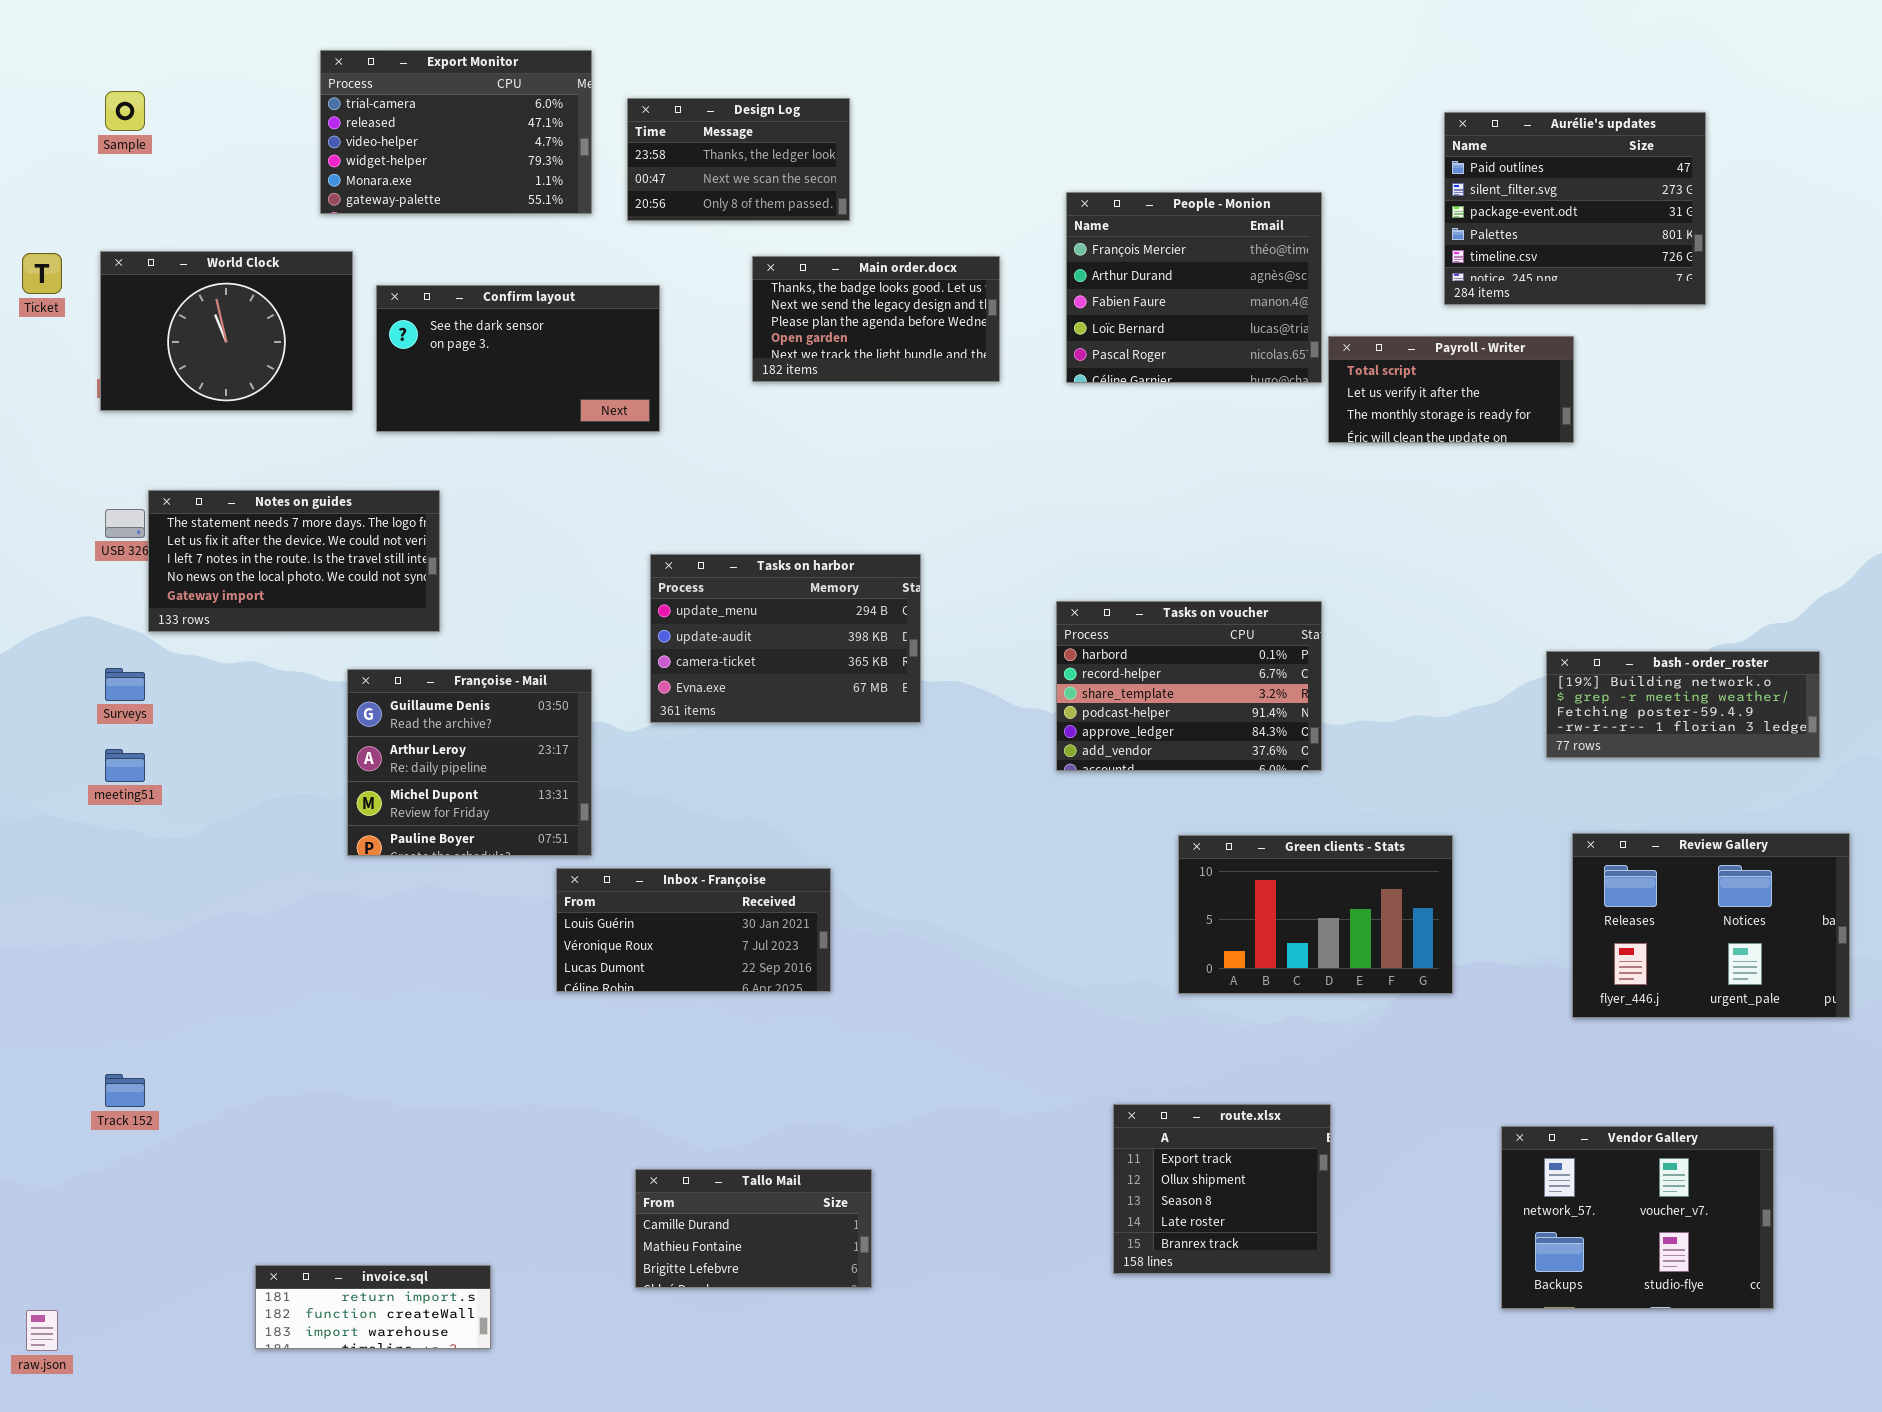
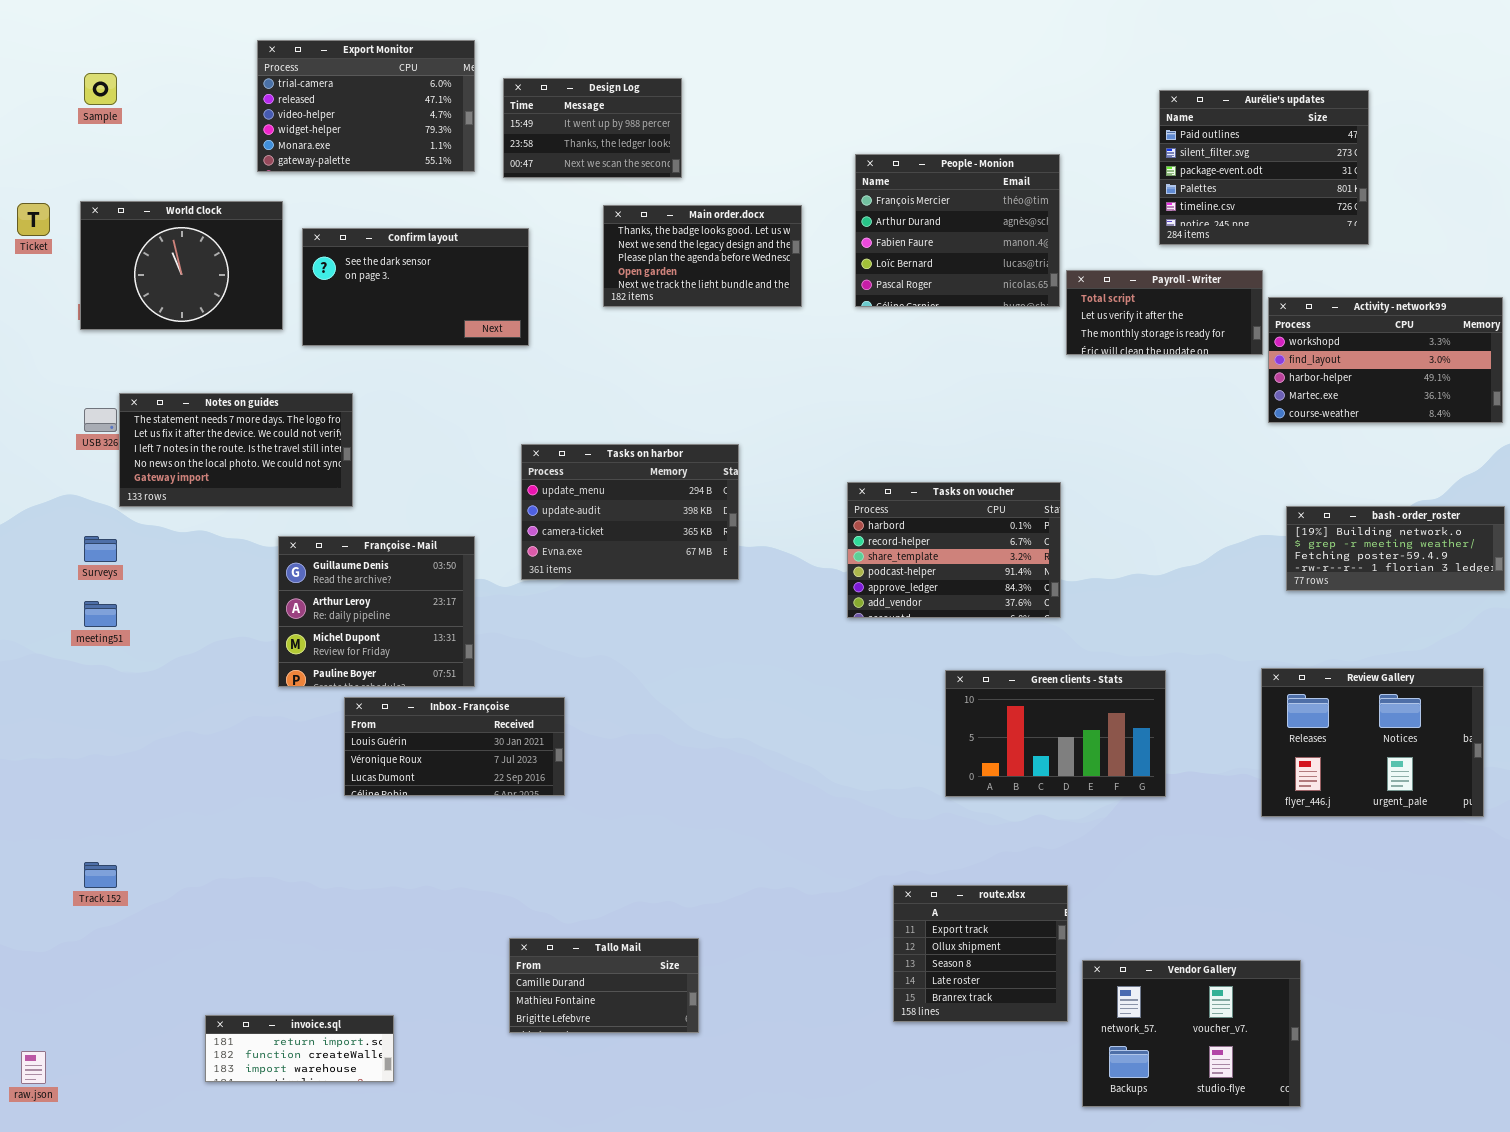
Design Log: [627,98,850,221] -> [503,78,682,178], scrolled up 1 row
Activity - network99: none -> [1268,297,1503,423], opened
bash - order_roster: [1546,651,1820,758] -> [1286,506,1505,591], moved
Inbox - Françoise: [556,868,831,992] -> [344,697,565,796], moved
Vendor Gallery: [1501,1126,1774,1309] -> [1082,960,1301,1107], moved

